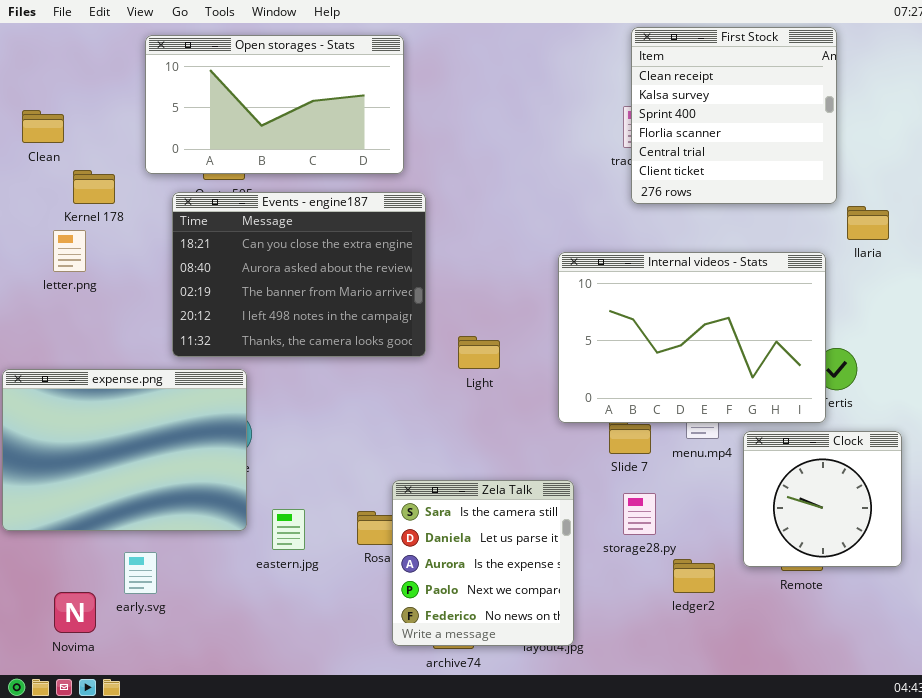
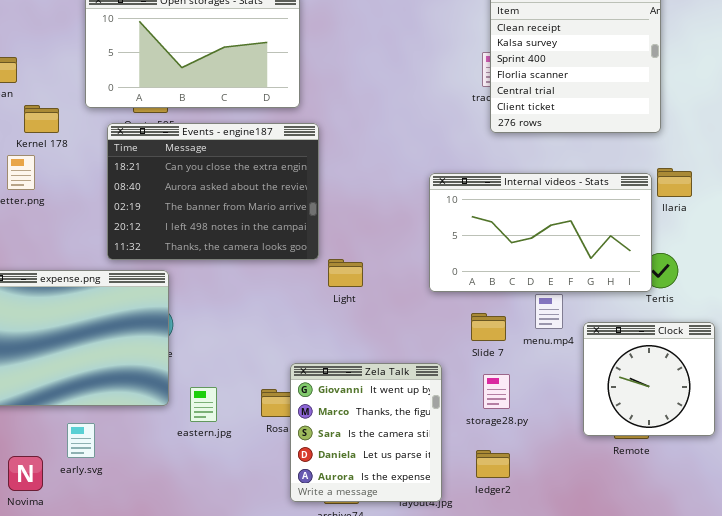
Ilaria: [847,206,889,240] -> [657,168,692,197], moved
Internal videos - Stats: [558,252,826,423] -> [429,173,652,292], resized
Light: [458,336,500,369] -> [328,259,363,287], moved
Zela Talk: [392,480,574,646] -> [290,363,442,502], scrolled up 2 rows
ledger2: [673,559,715,593] -> [476,450,510,478], moved

